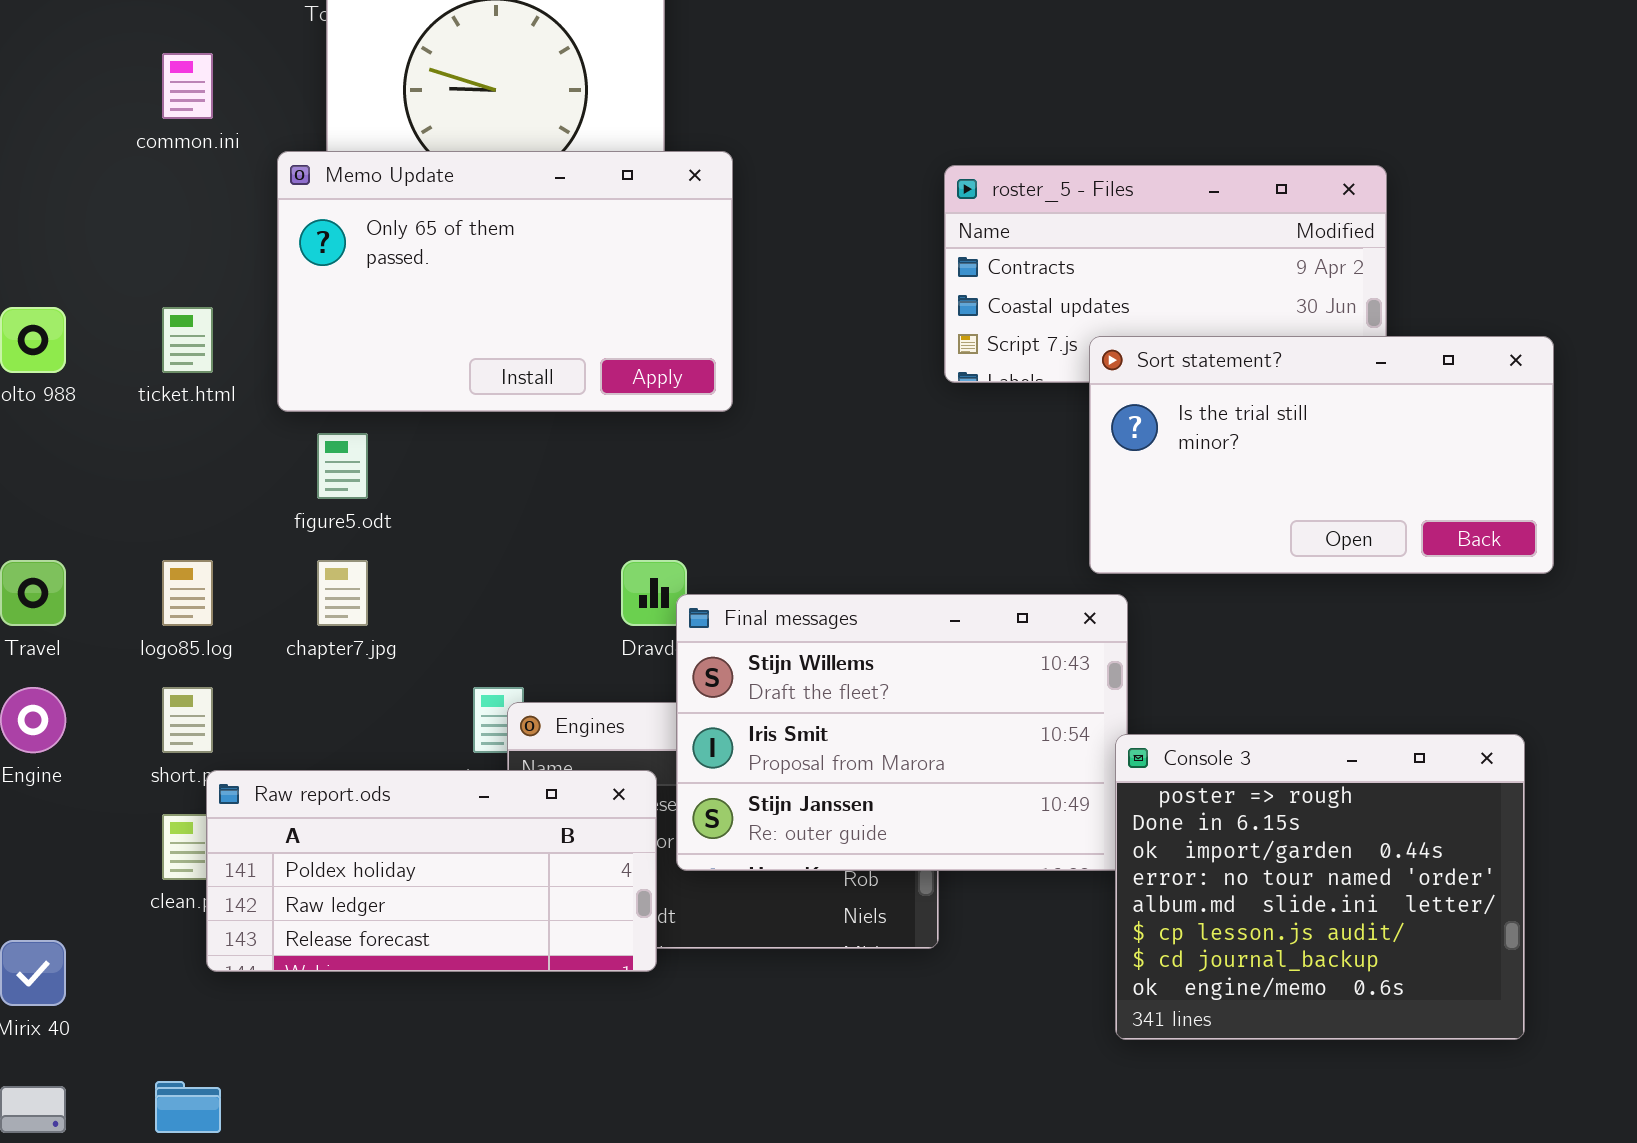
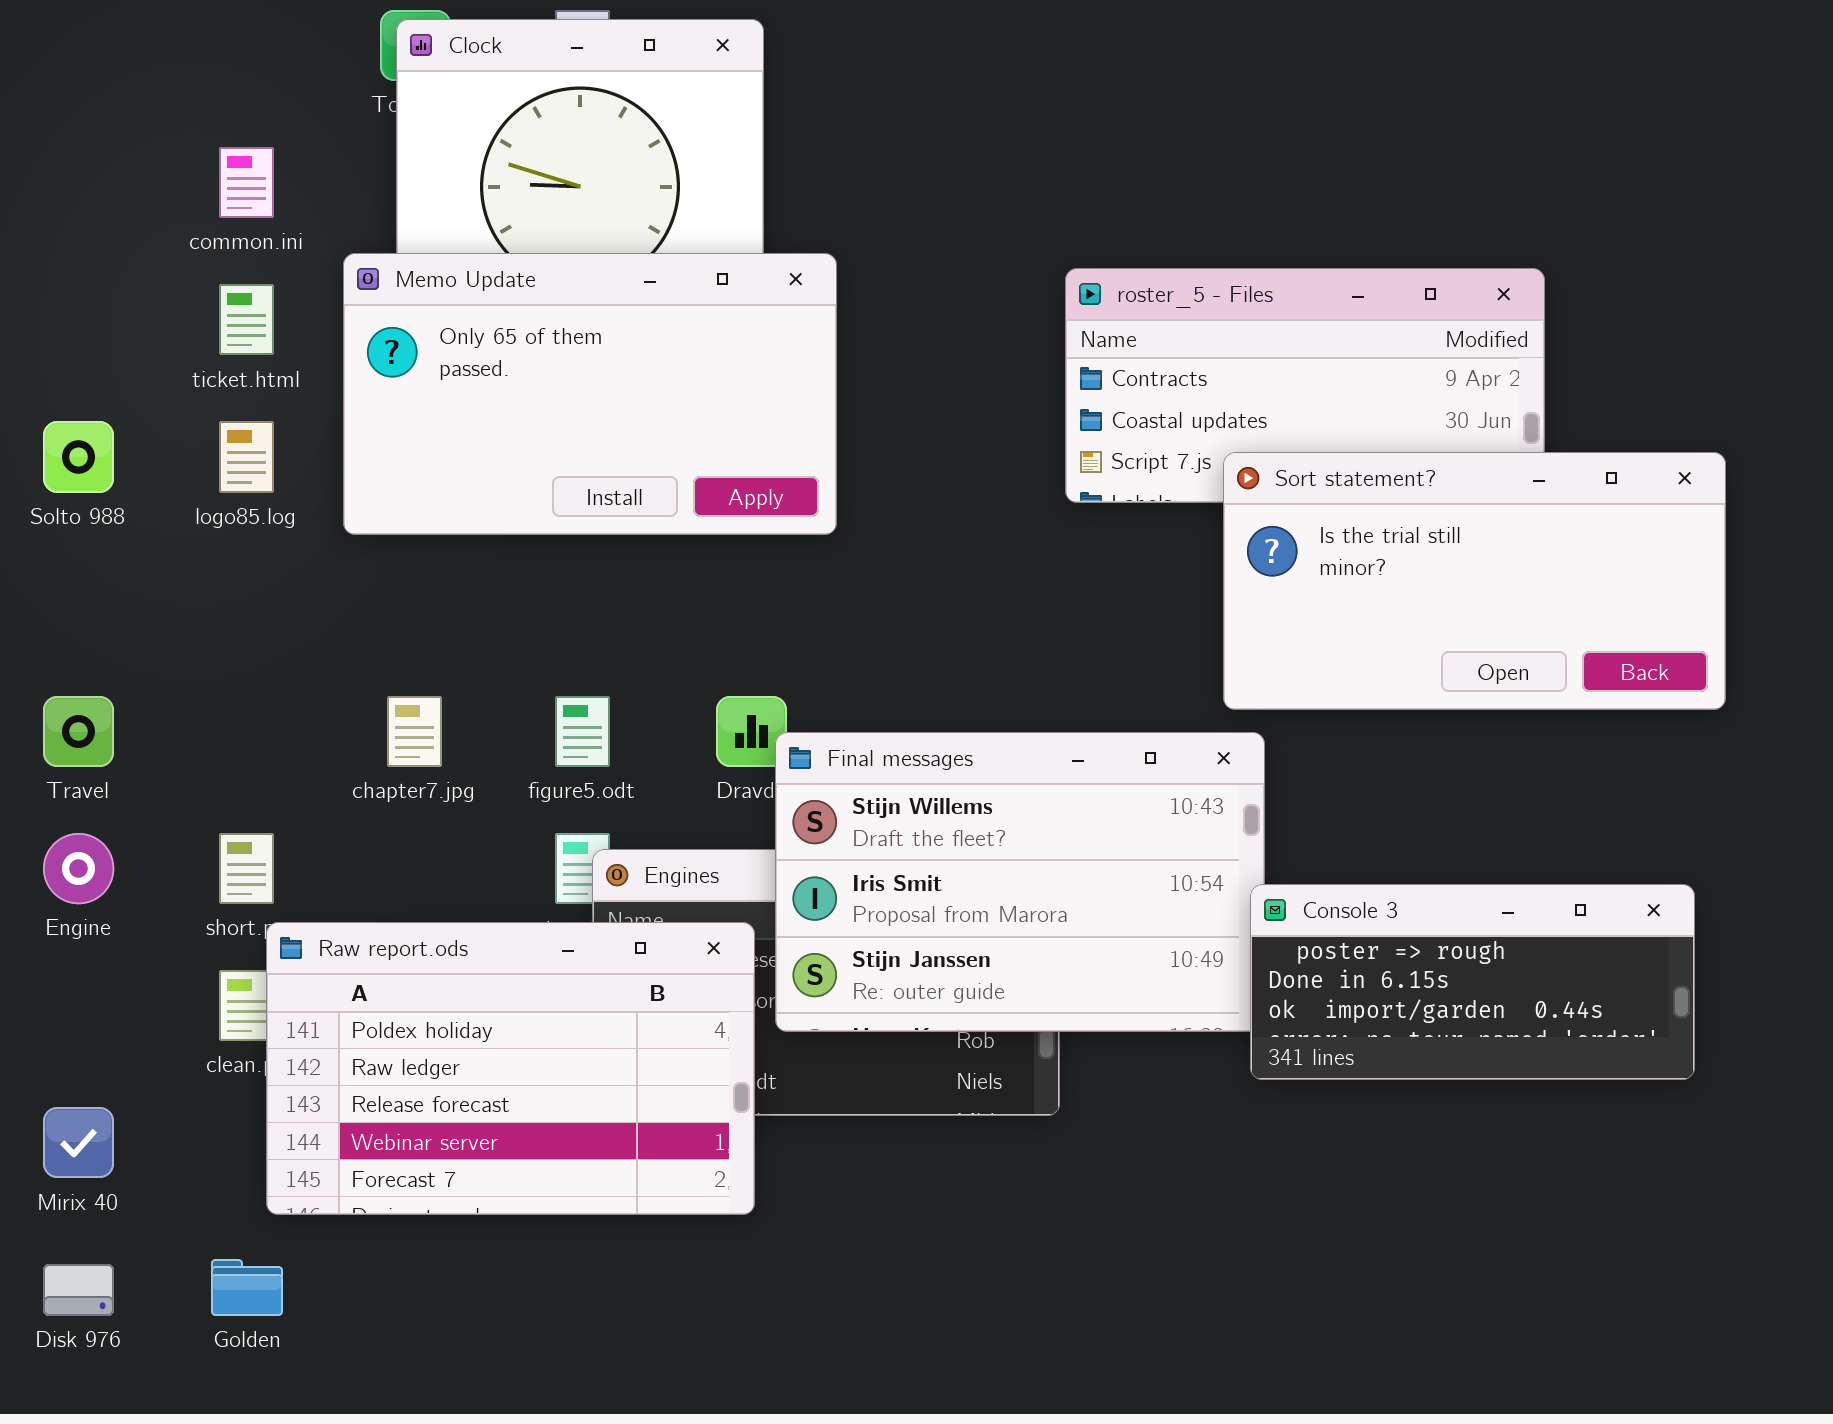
ticket.html: [162,307,213,373] -> [219,284,274,355], moved
figure5.odt: [317,433,368,499] -> [555,696,610,767], moved
logo85.log: [162,560,213,626] -> [219,421,274,493], moved
Console 3: [1115,734,1525,1040] -> [1250,884,1695,1080], resized
Raw report.ods: [206,770,657,972] -> [266,922,755,1215], resized

